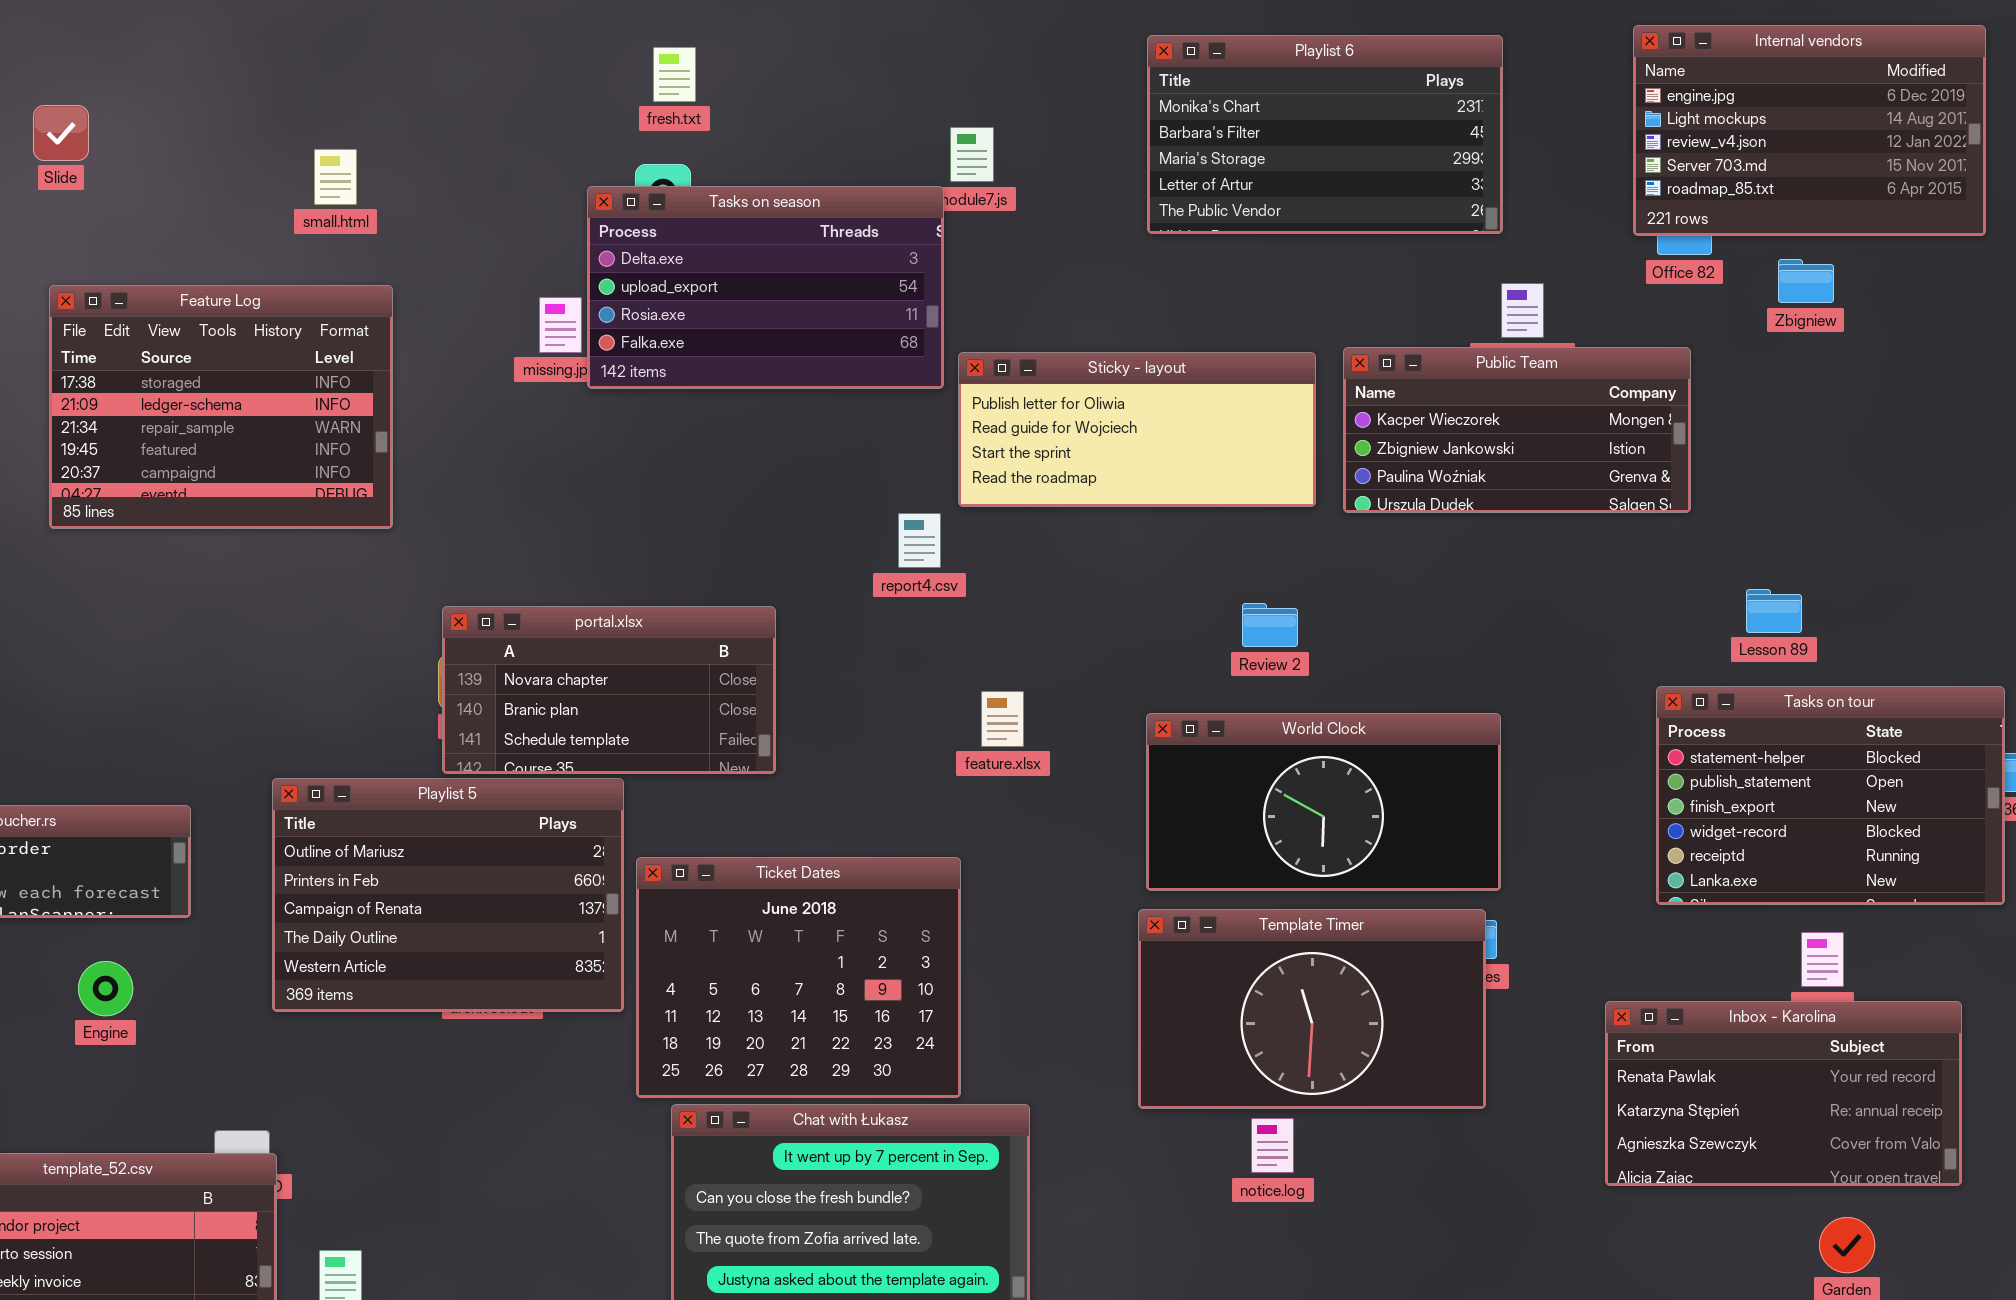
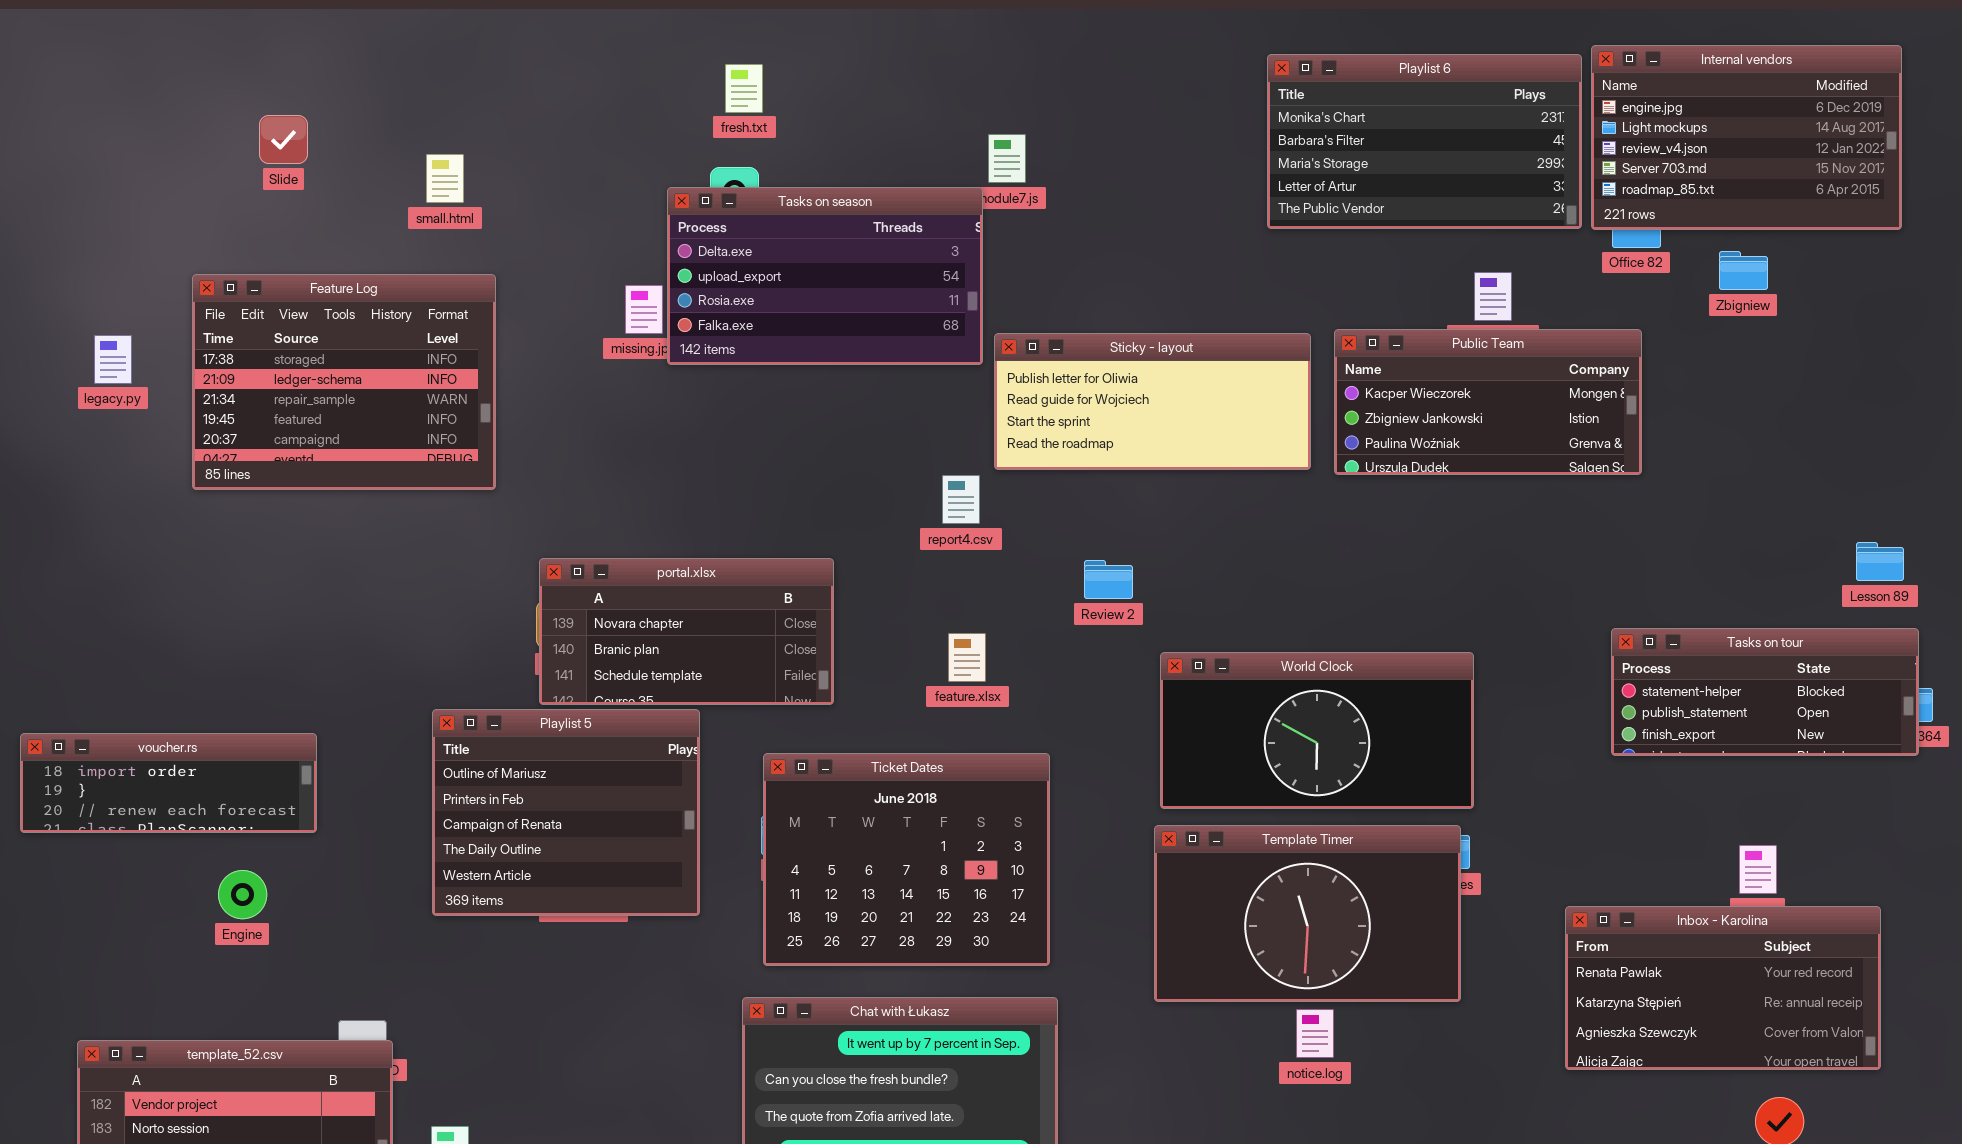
Playlist 6: [1147,35,1503,234] -> [1267,54,1582,229], moved
Slide: [33,105,89,161] -> [259,115,308,164], moved
Lesson 89: [1746,589,1802,633] -> [1856,542,1904,581], moved
Review 2: [1242,603,1298,647] -> [1084,560,1133,599], moved
Tasks on tour: [1656,686,2005,905] -> [1611,628,1919,756], resized
feature.xlsx: [981,691,1024,747] -> [948,633,986,682], moved
Playlist 5: [272,778,624,1012] -> [432,709,700,916], resized
Ticket Dates: [636,857,961,1098] -> [763,753,1050,966], moved
notice.log: [1251,1118,1294,1173] -> [1296,1009,1334,1058], moved

